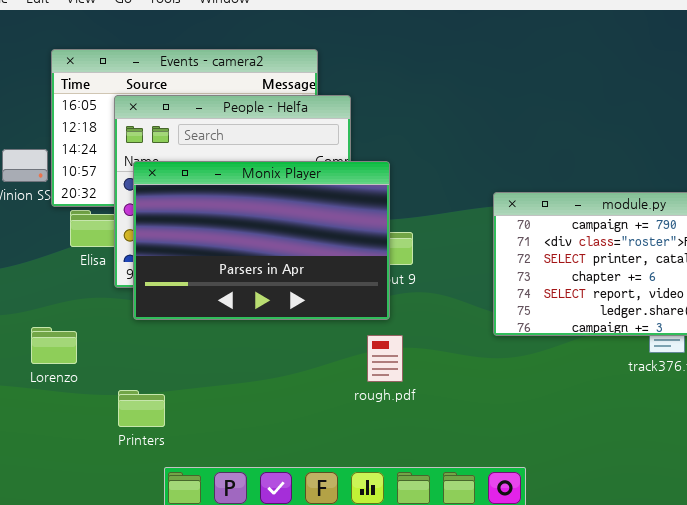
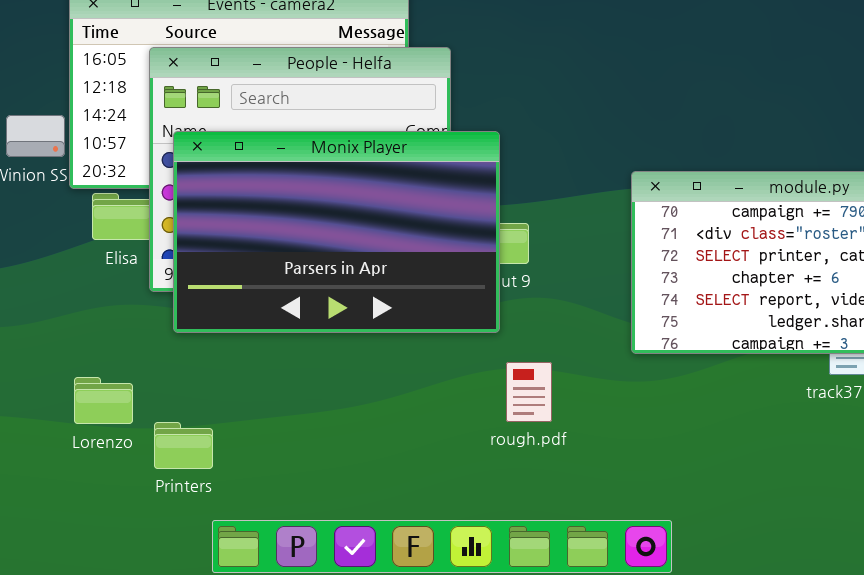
Lorenzo: [31,327,77,364] -> [74,377,133,424], moved
rough.pdf: [367,335,403,382] -> [506,362,552,422], moved

